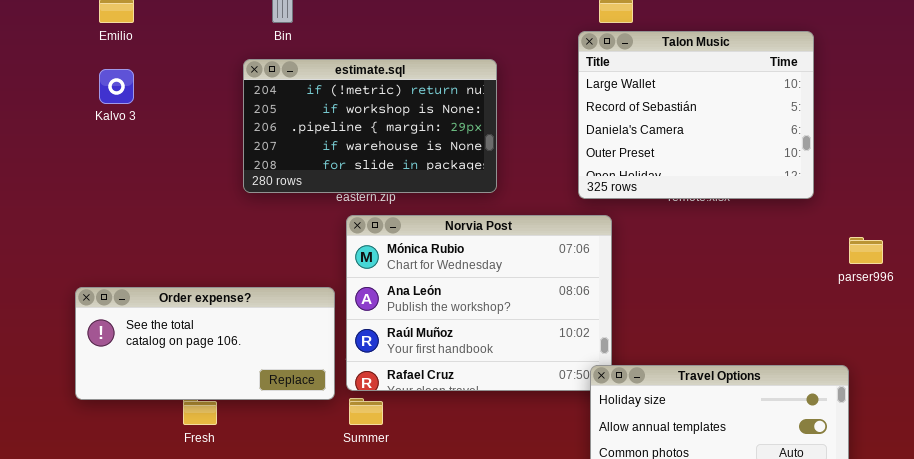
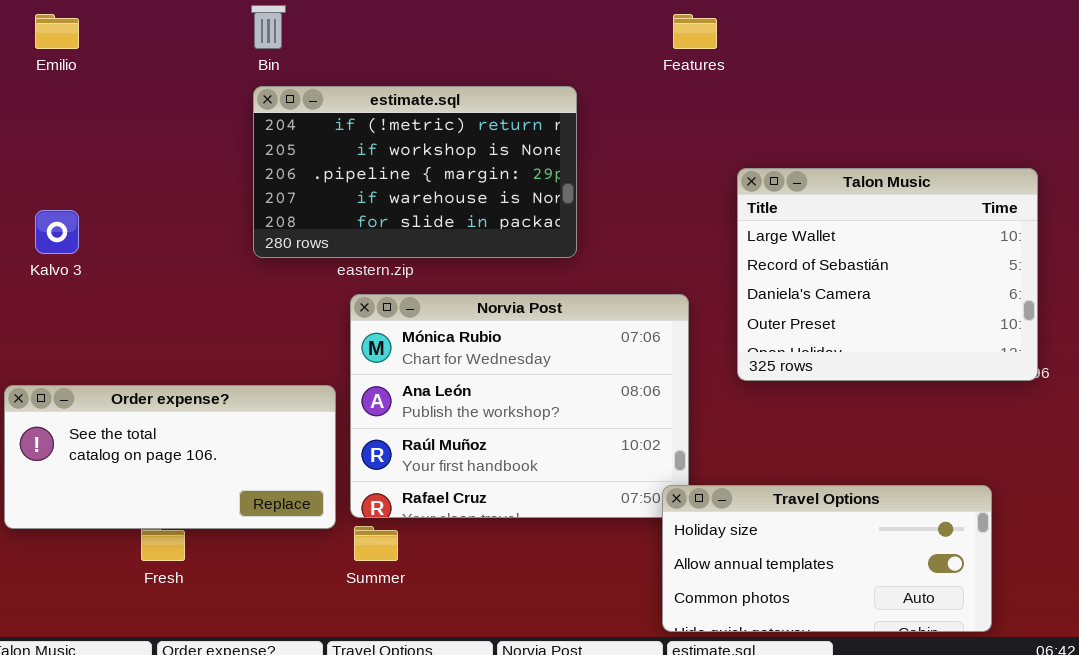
Talon Music: [578,31,814,199] -> [737,168,1038,381], moved
estimate.sql: [243,59,497,193] -> [253,86,577,258], moved
Kalvo 3: [99,69,134,104] -> [35,210,79,254], moved

